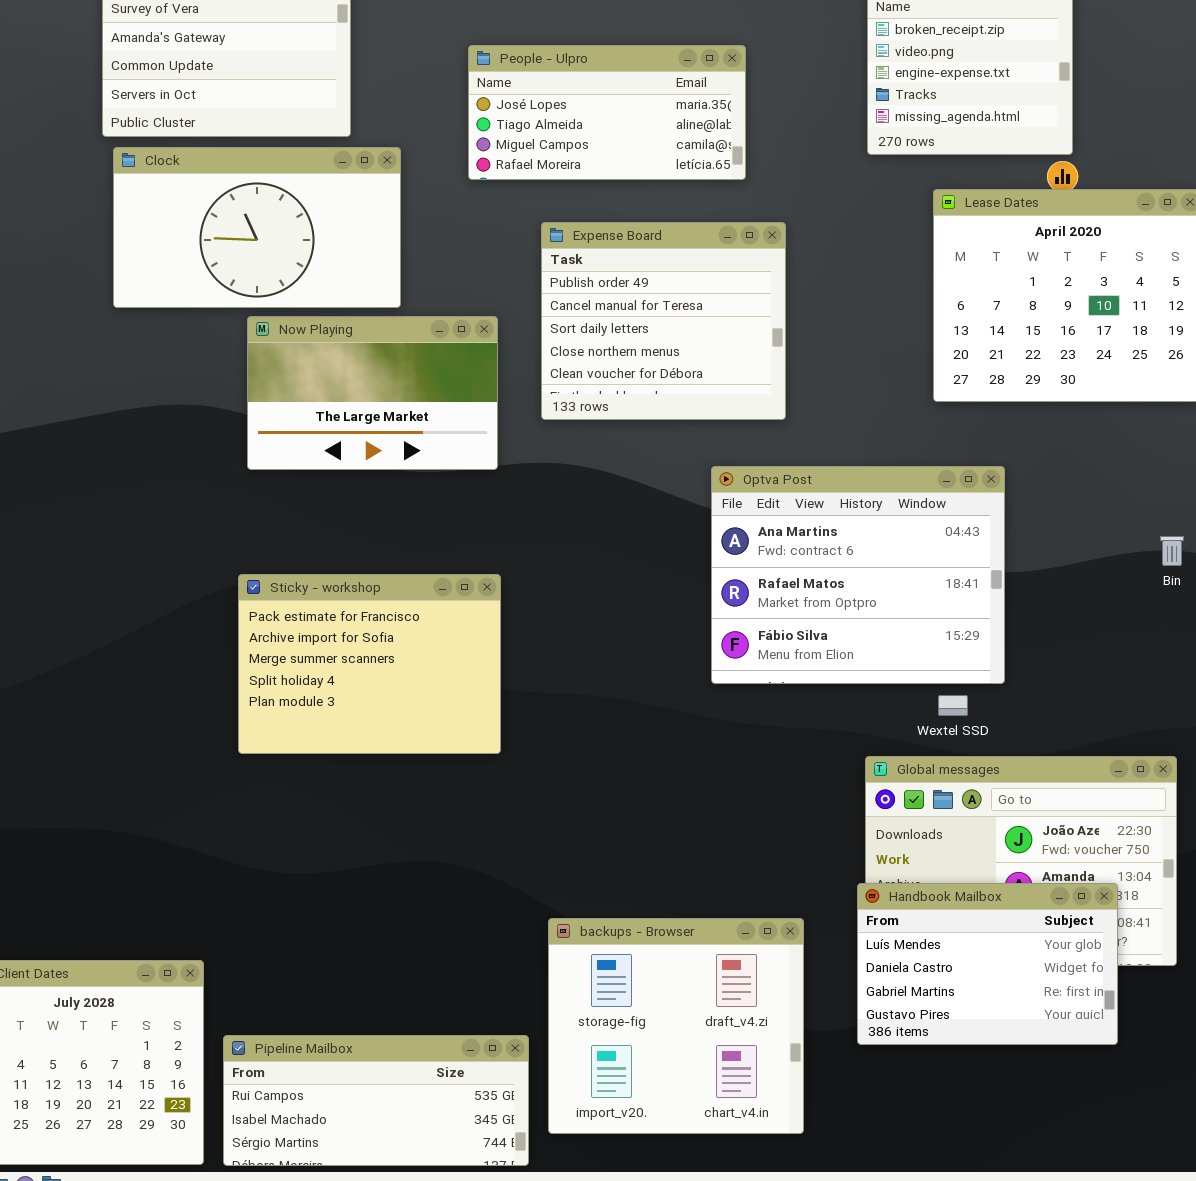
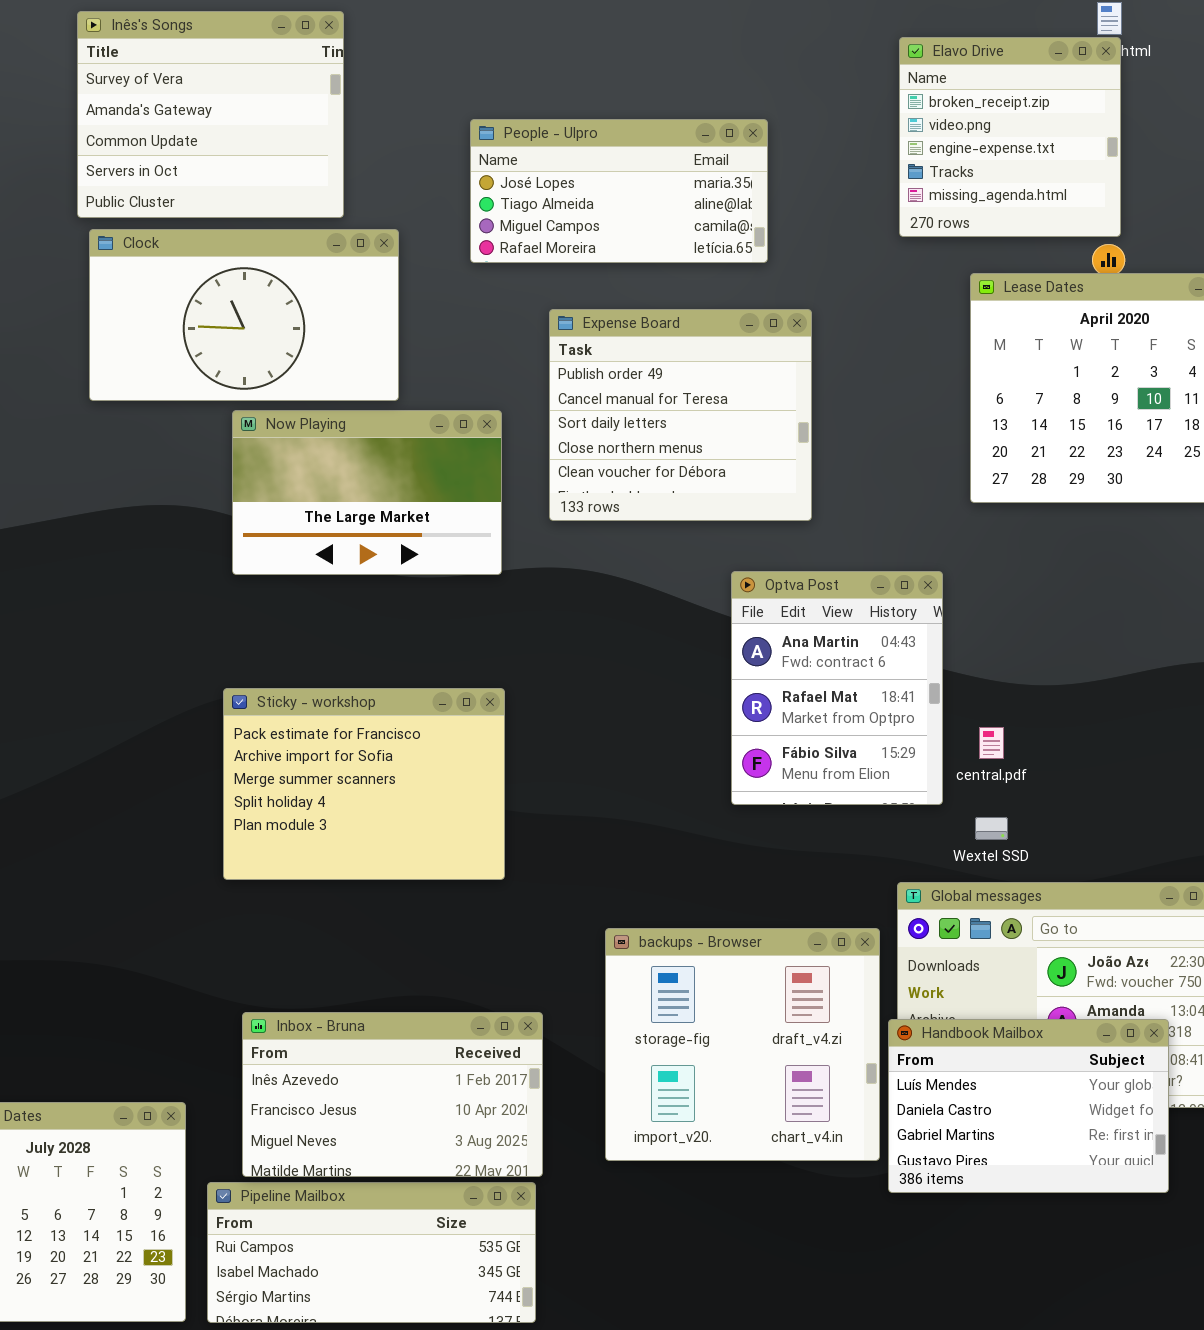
Optva Post: [711,466,1005,684] -> [731,571,943,805], resized
Inbox - Bruna: none -> [242,1012,543,1177], opened
backups - Browser: [548,918,804,1134] -> [605,928,880,1161], moved

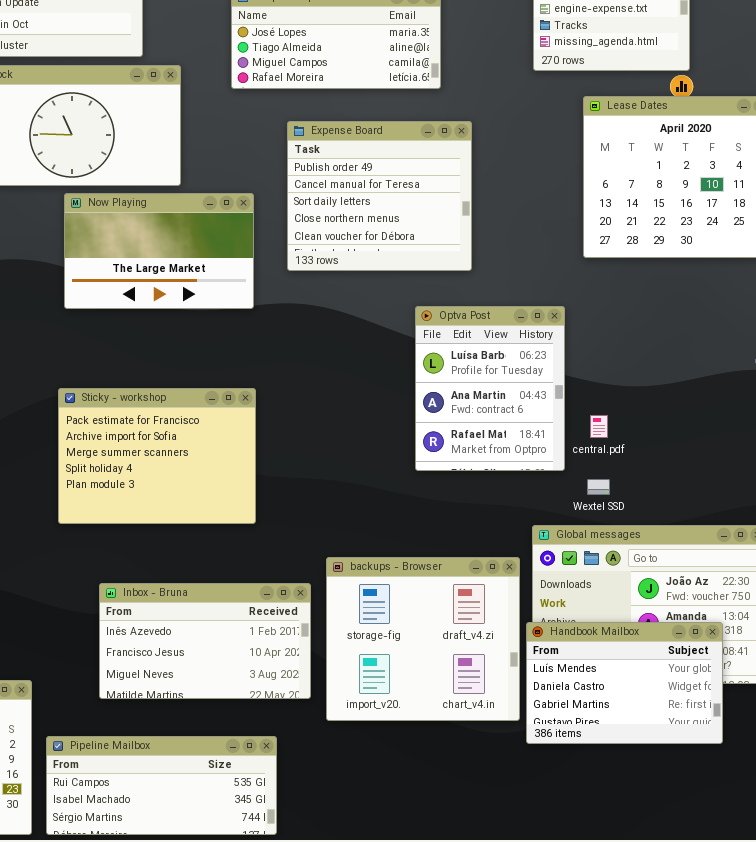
Optva Post: [731,571,943,805] -> [415,306,565,471], scrolled up 1 row
Inbox - Bruna: [242,1012,543,1177] -> [99,583,311,699], moved

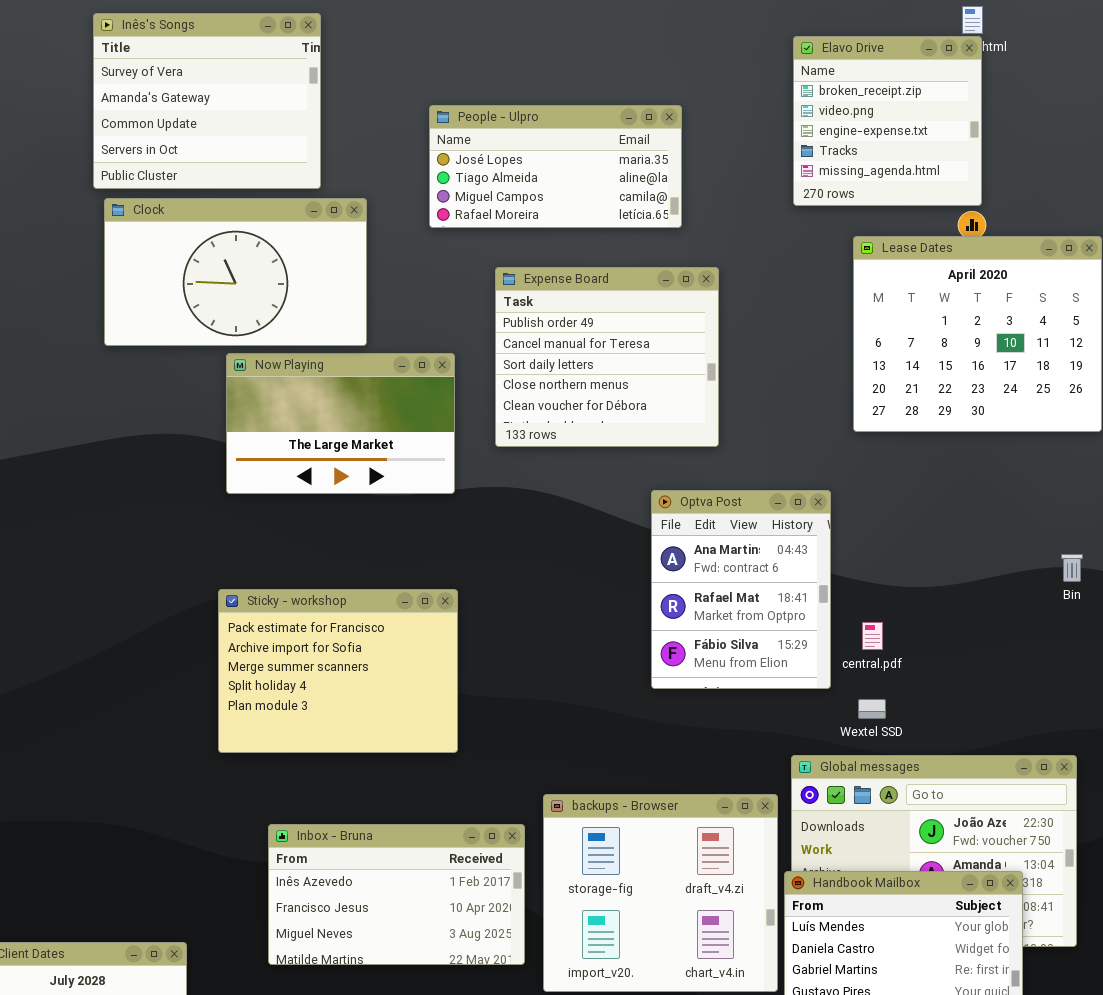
Optva Post: [415,306,565,471] -> [651,490,831,689], scrolled down 1 row

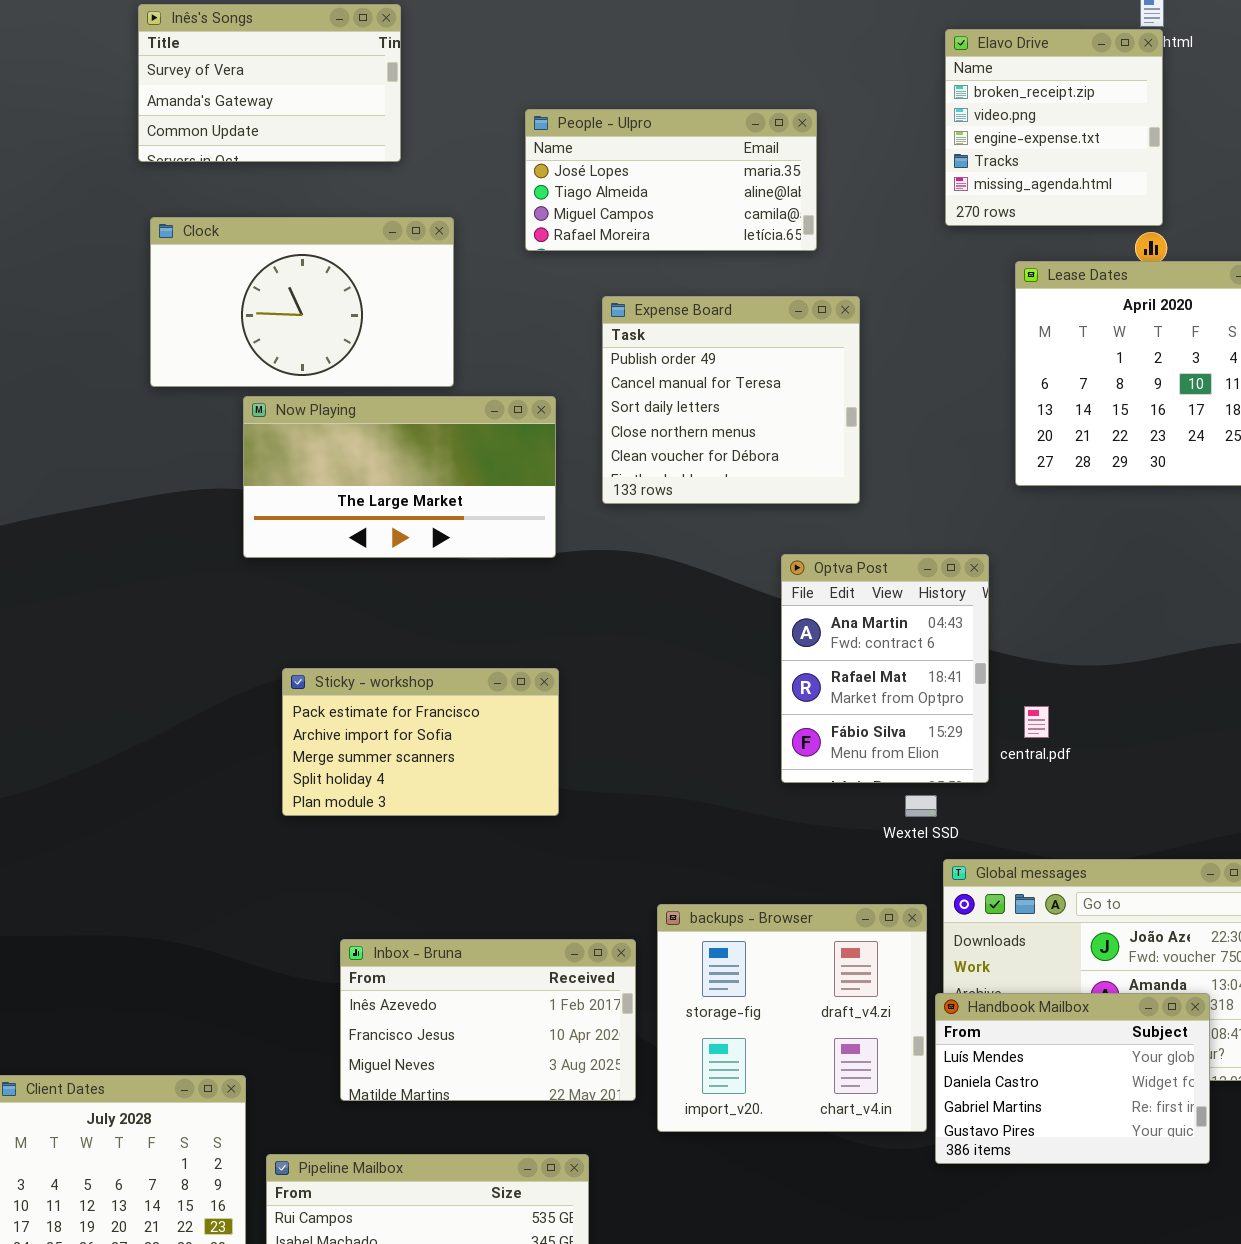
Inês's Songs: [93,13,321,189] -> [138,4,401,162], resized
Now Playing: [226,353,455,494] -> [243,396,556,558], resized
Sticky - workshop: [218,589,458,753] -> [282,668,559,816], resized
Wextel SSD: [858,699,886,719] -> [905,795,937,817], moved

